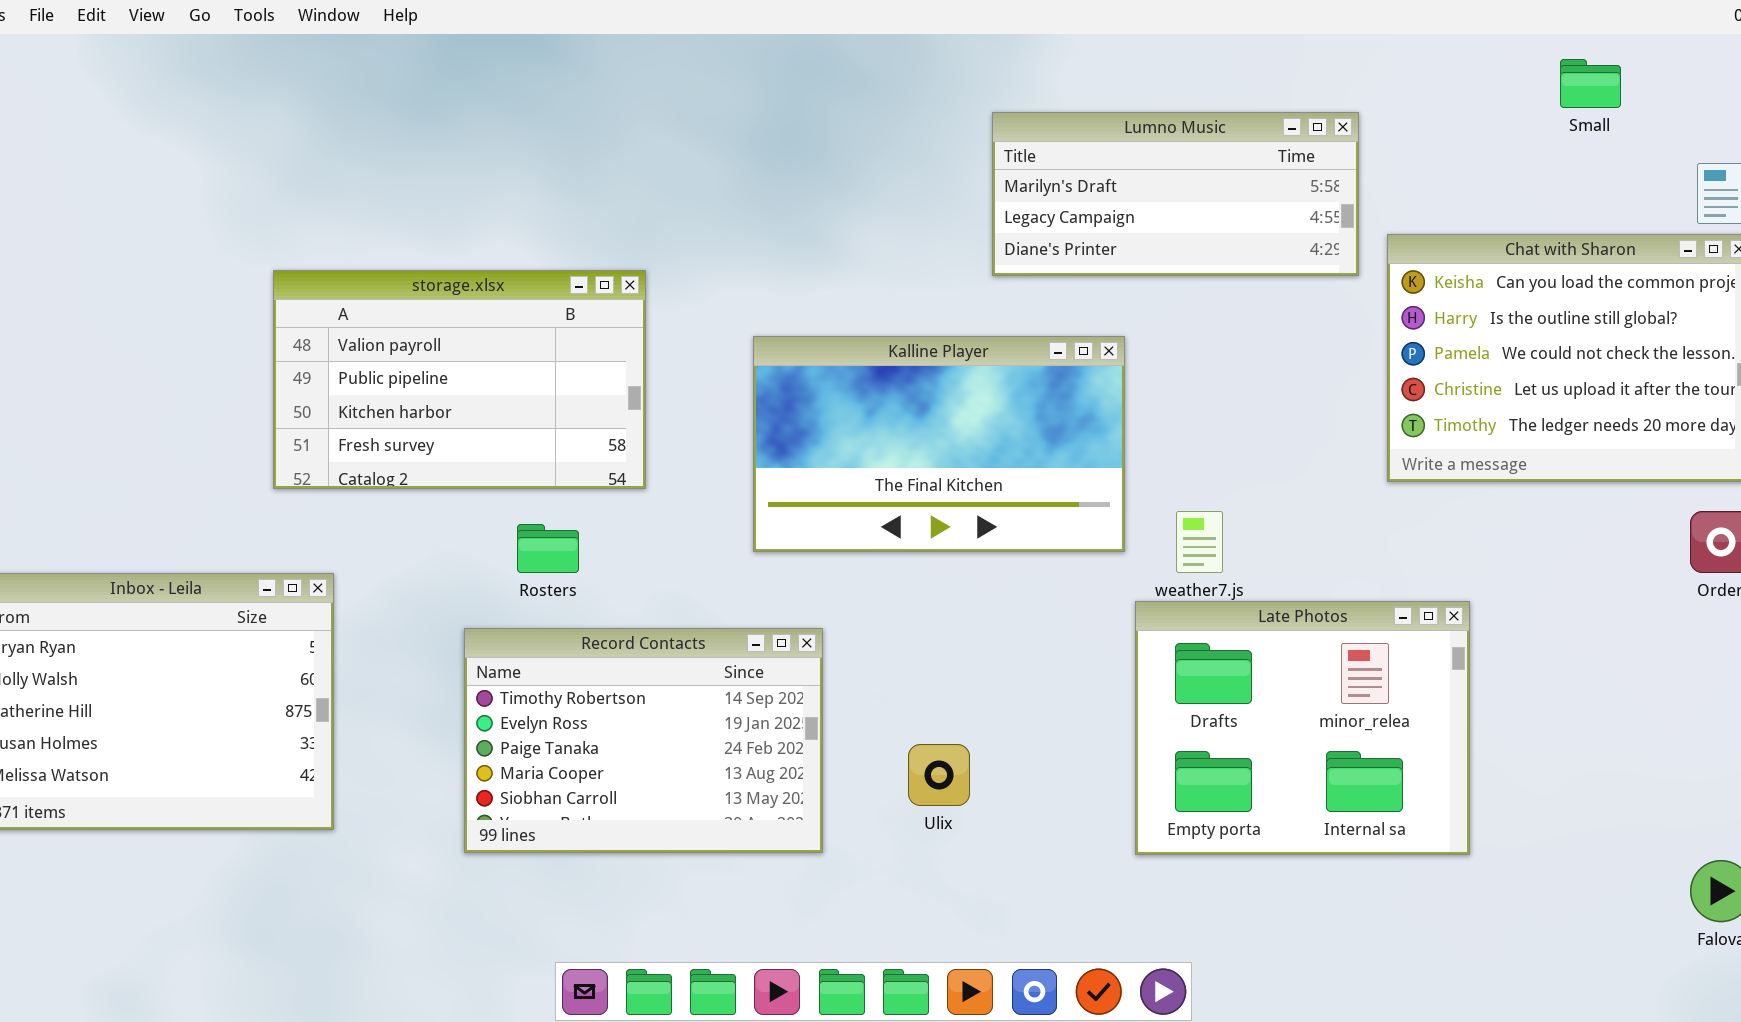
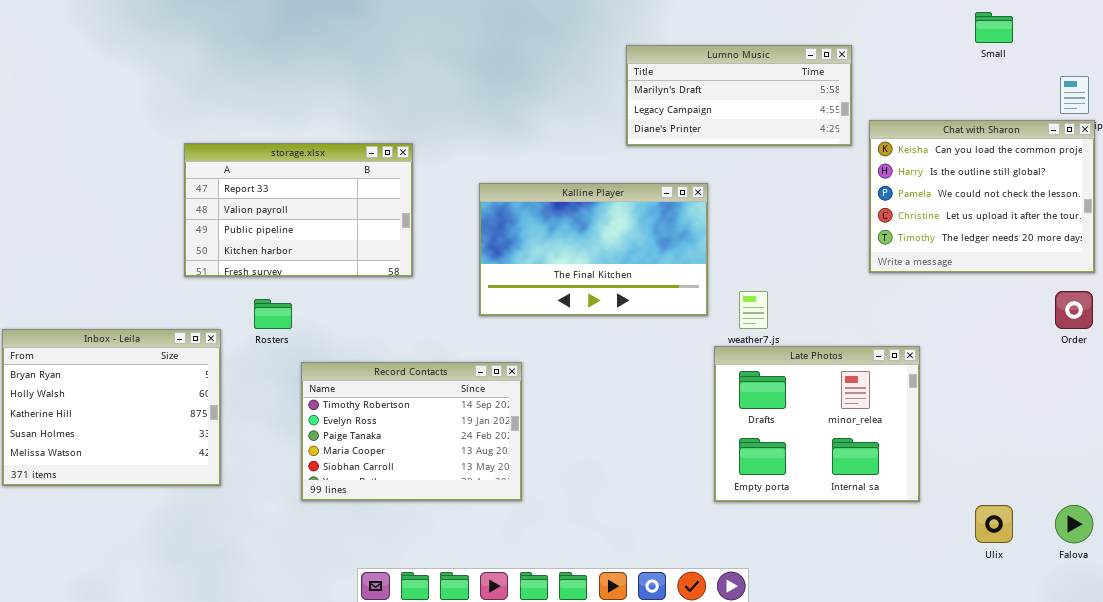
storage.xlsx: [273,270,646,489] -> [184,143,413,277], scrolled up 1 row
Rosters: [517,524,579,573] -> [254,299,292,329], moved
Ulix: [908,744,970,806] -> [975,505,1013,543], moved

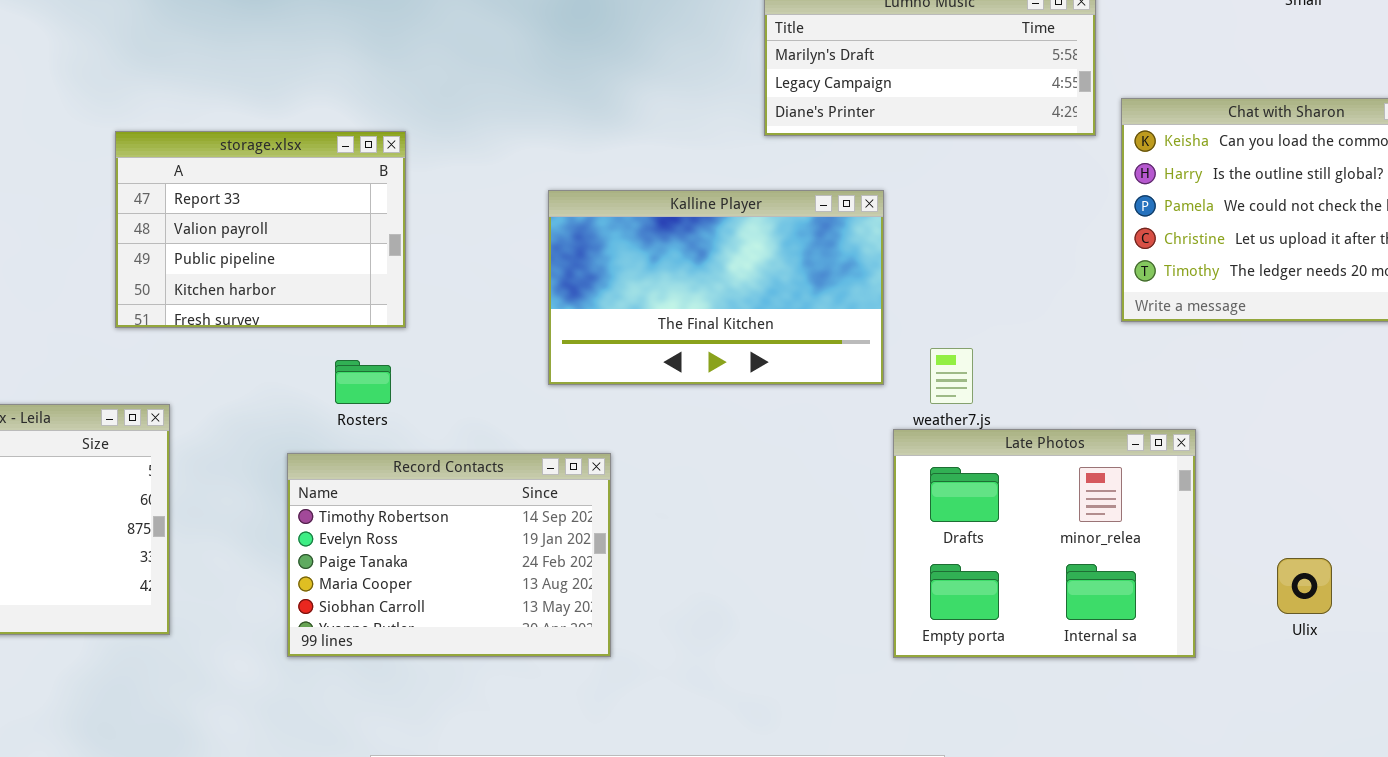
storage.xlsx: [184,143,413,277] -> [115,131,406,328], resized
Rosters: [254,299,292,329] -> [335,360,391,404], moved
Ulix: [975,505,1013,543] -> [1277,558,1332,614], moved

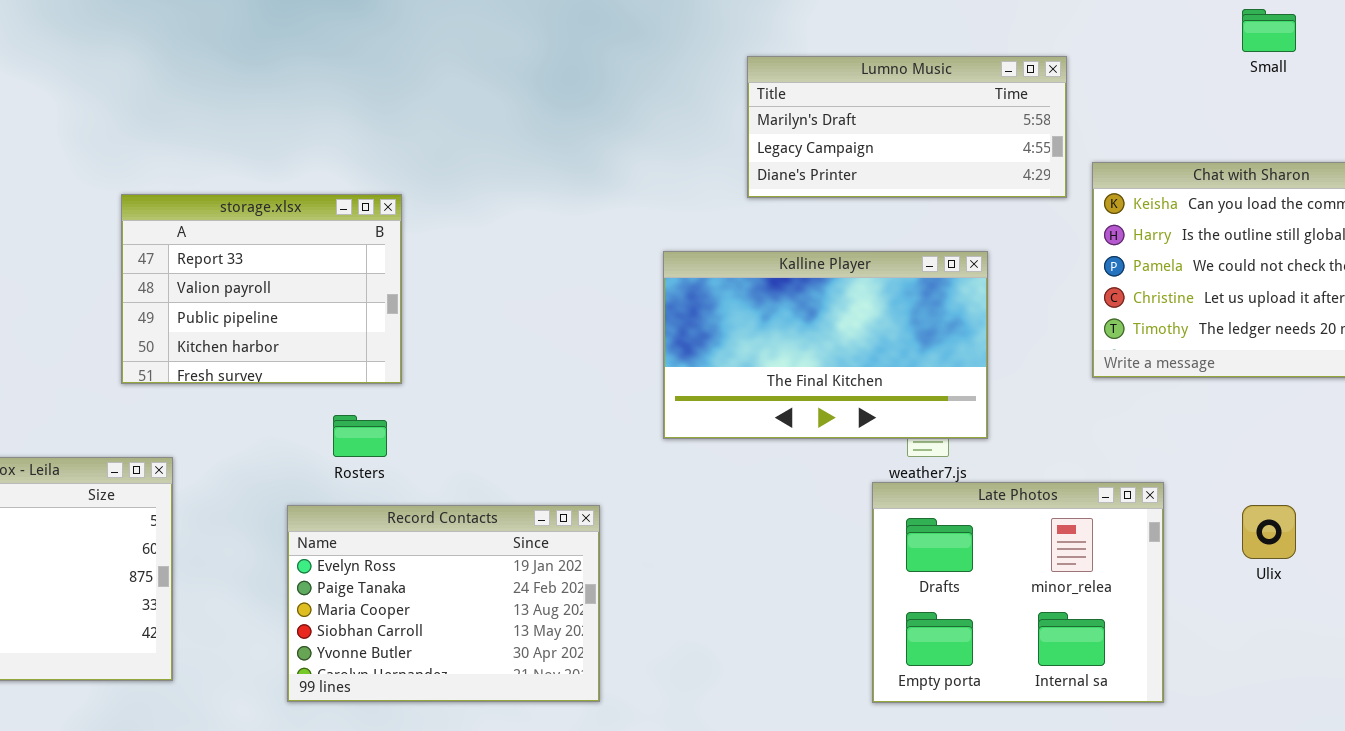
Kalline Player: [548,190,884,385] -> [663,251,988,439], moved
Record Contacts: [287,453,611,657] -> [287,505,600,702], scrolled down 1 row
Ulix: [1277,558,1332,614] -> [1242,505,1296,559], moved

